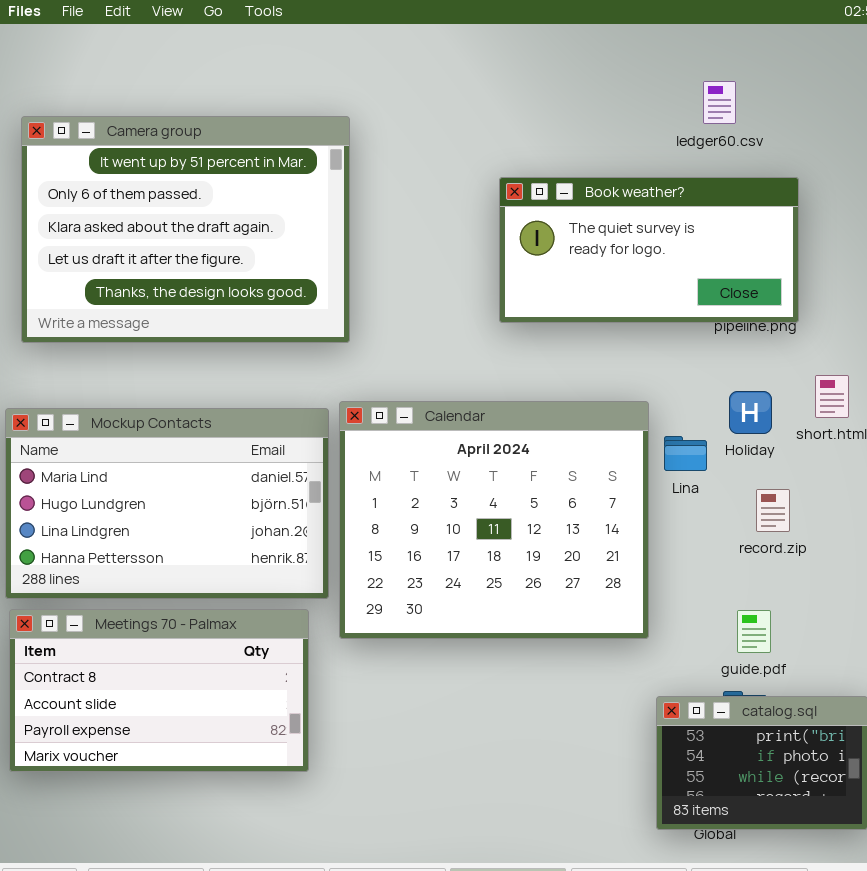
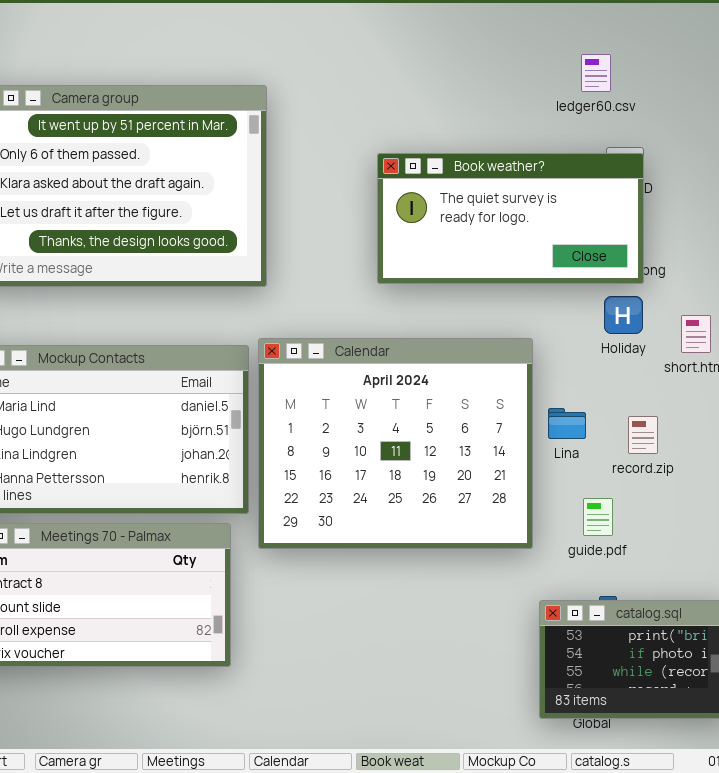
Book weather?: [499,177,799,323] -> [377,153,644,284], moved
Holiday: [729,391,772,434] -> [604,296,643,334], moved
Lina: [664,436,707,471] -> [548,408,586,439], moved
guide.pdf: [737,610,771,653] -> [583,498,613,536], moved

